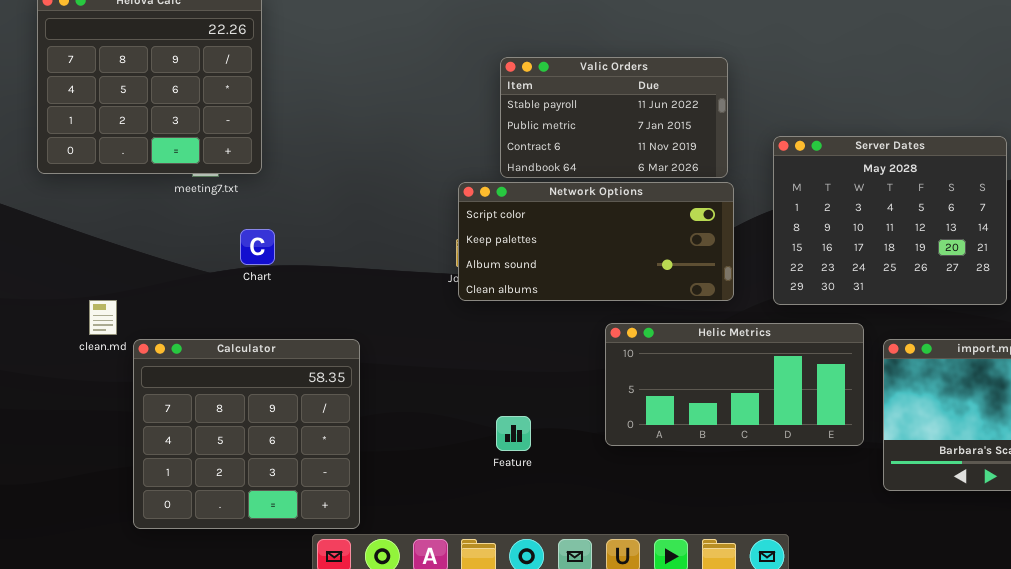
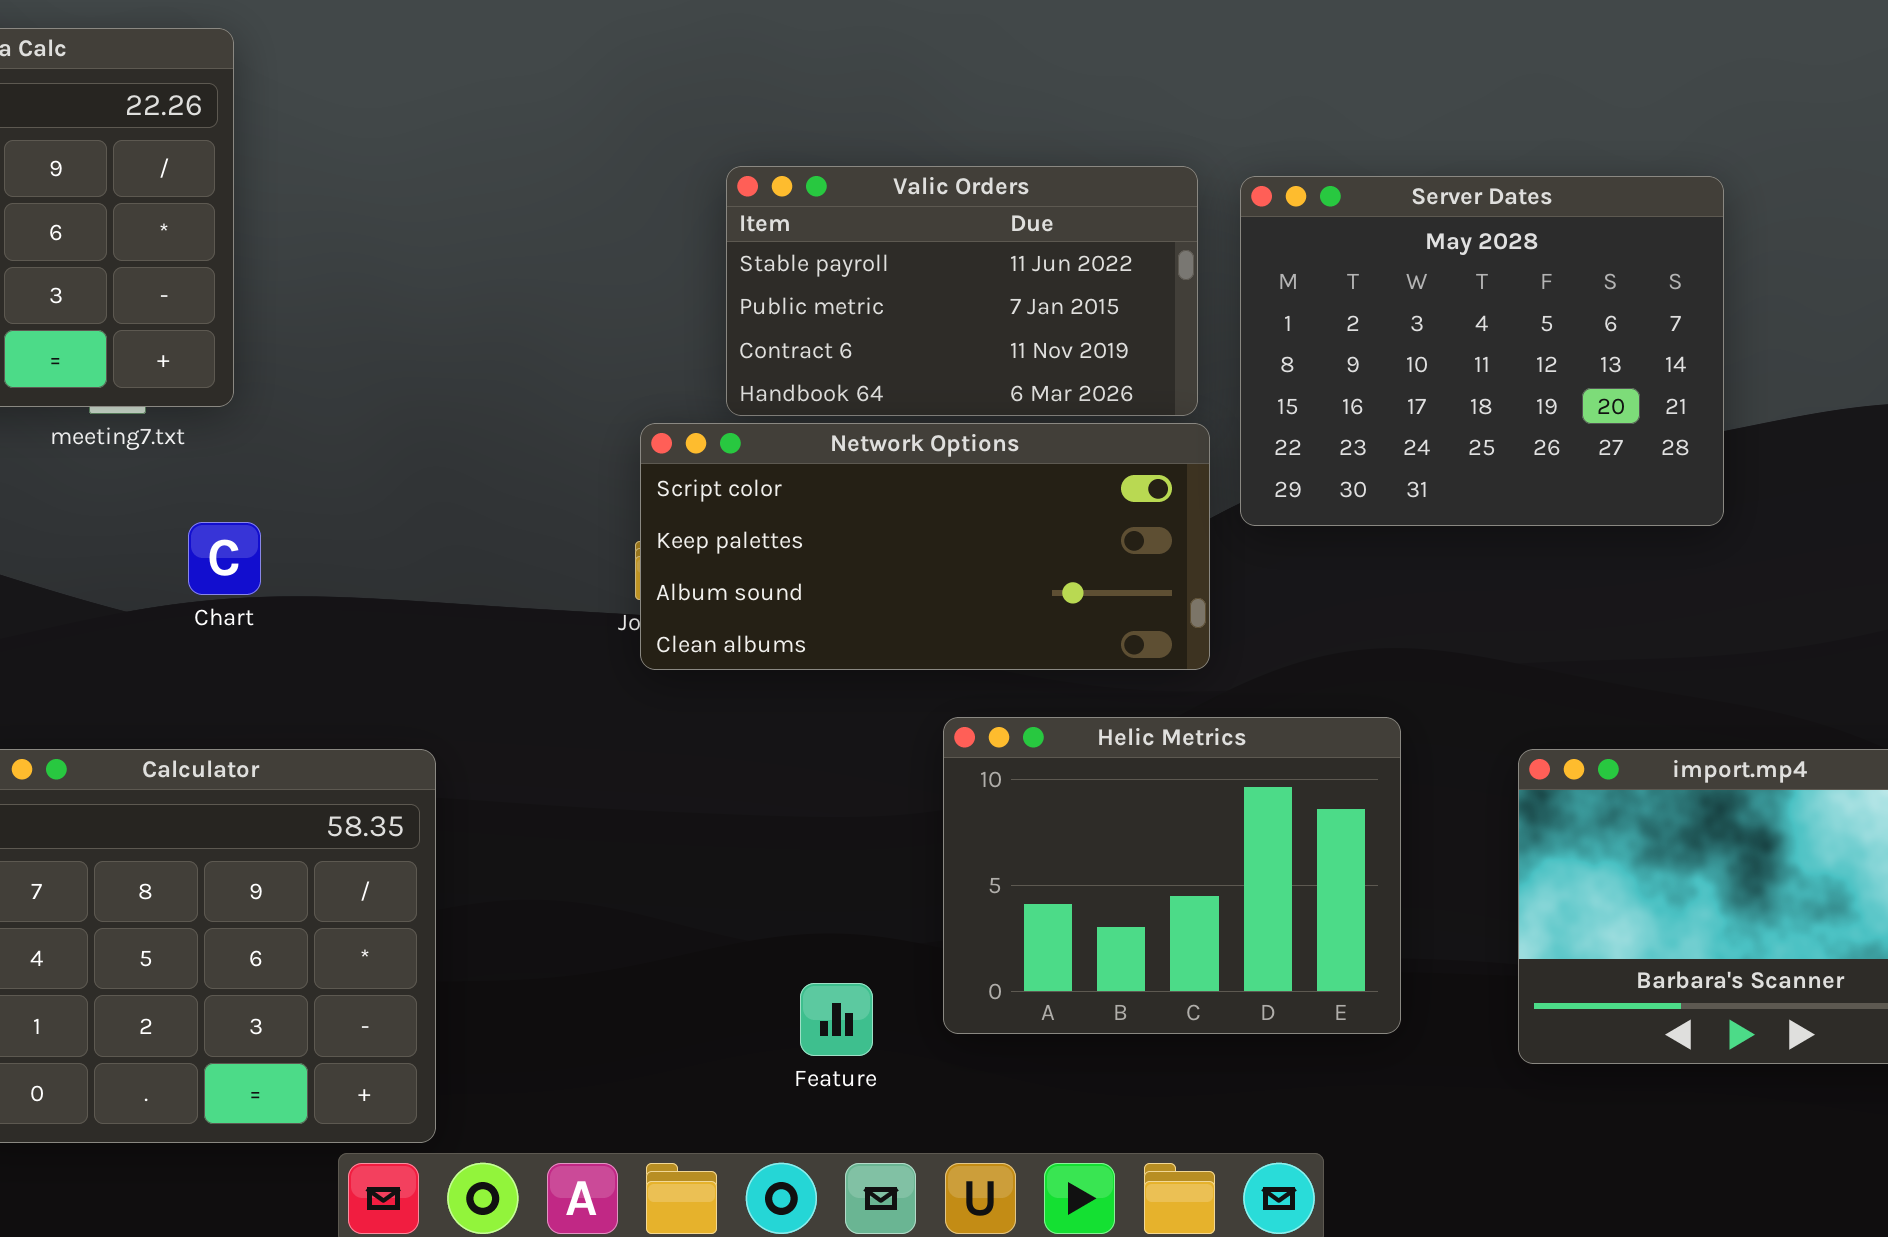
Server Dates: [773,136,1007,305] -> [1240,176,1724,526], moved
Helic Metrics: [605,323,864,446] -> [943,717,1401,1034], resized
Feature: [496,416,531,451] -> [800,983,873,1056], moved

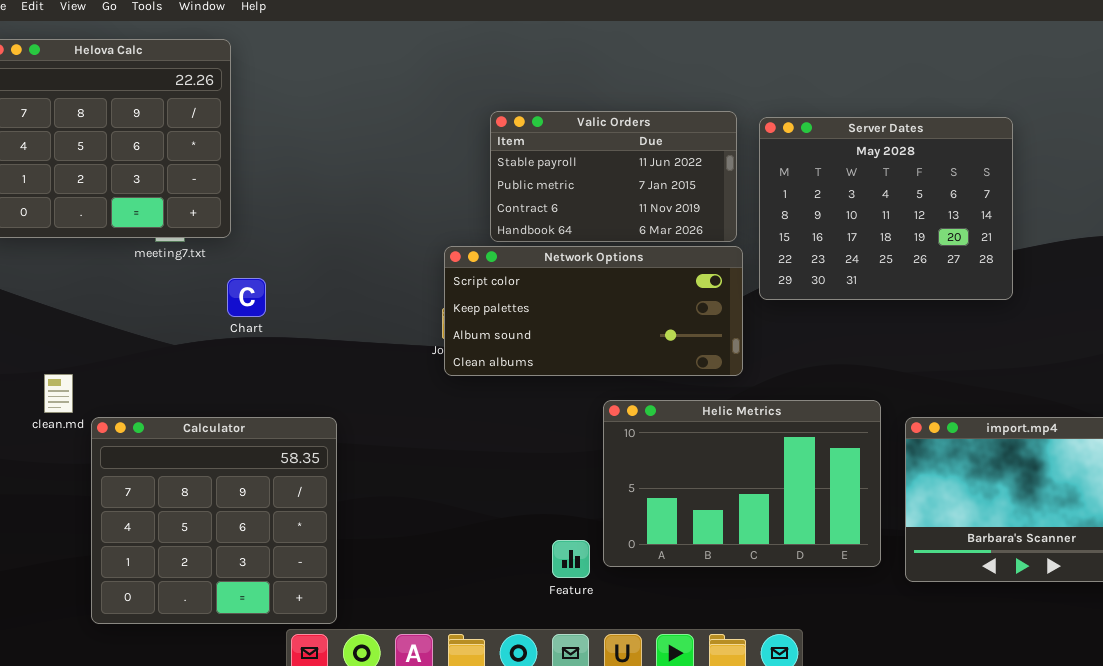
Chart: [188,522,261,595] -> [227,278,266,317], moved
Helic Metrics: [943,717,1401,1034] -> [603,400,881,567], resized
Feature: [800,983,873,1056] -> [552,540,590,578], moved

